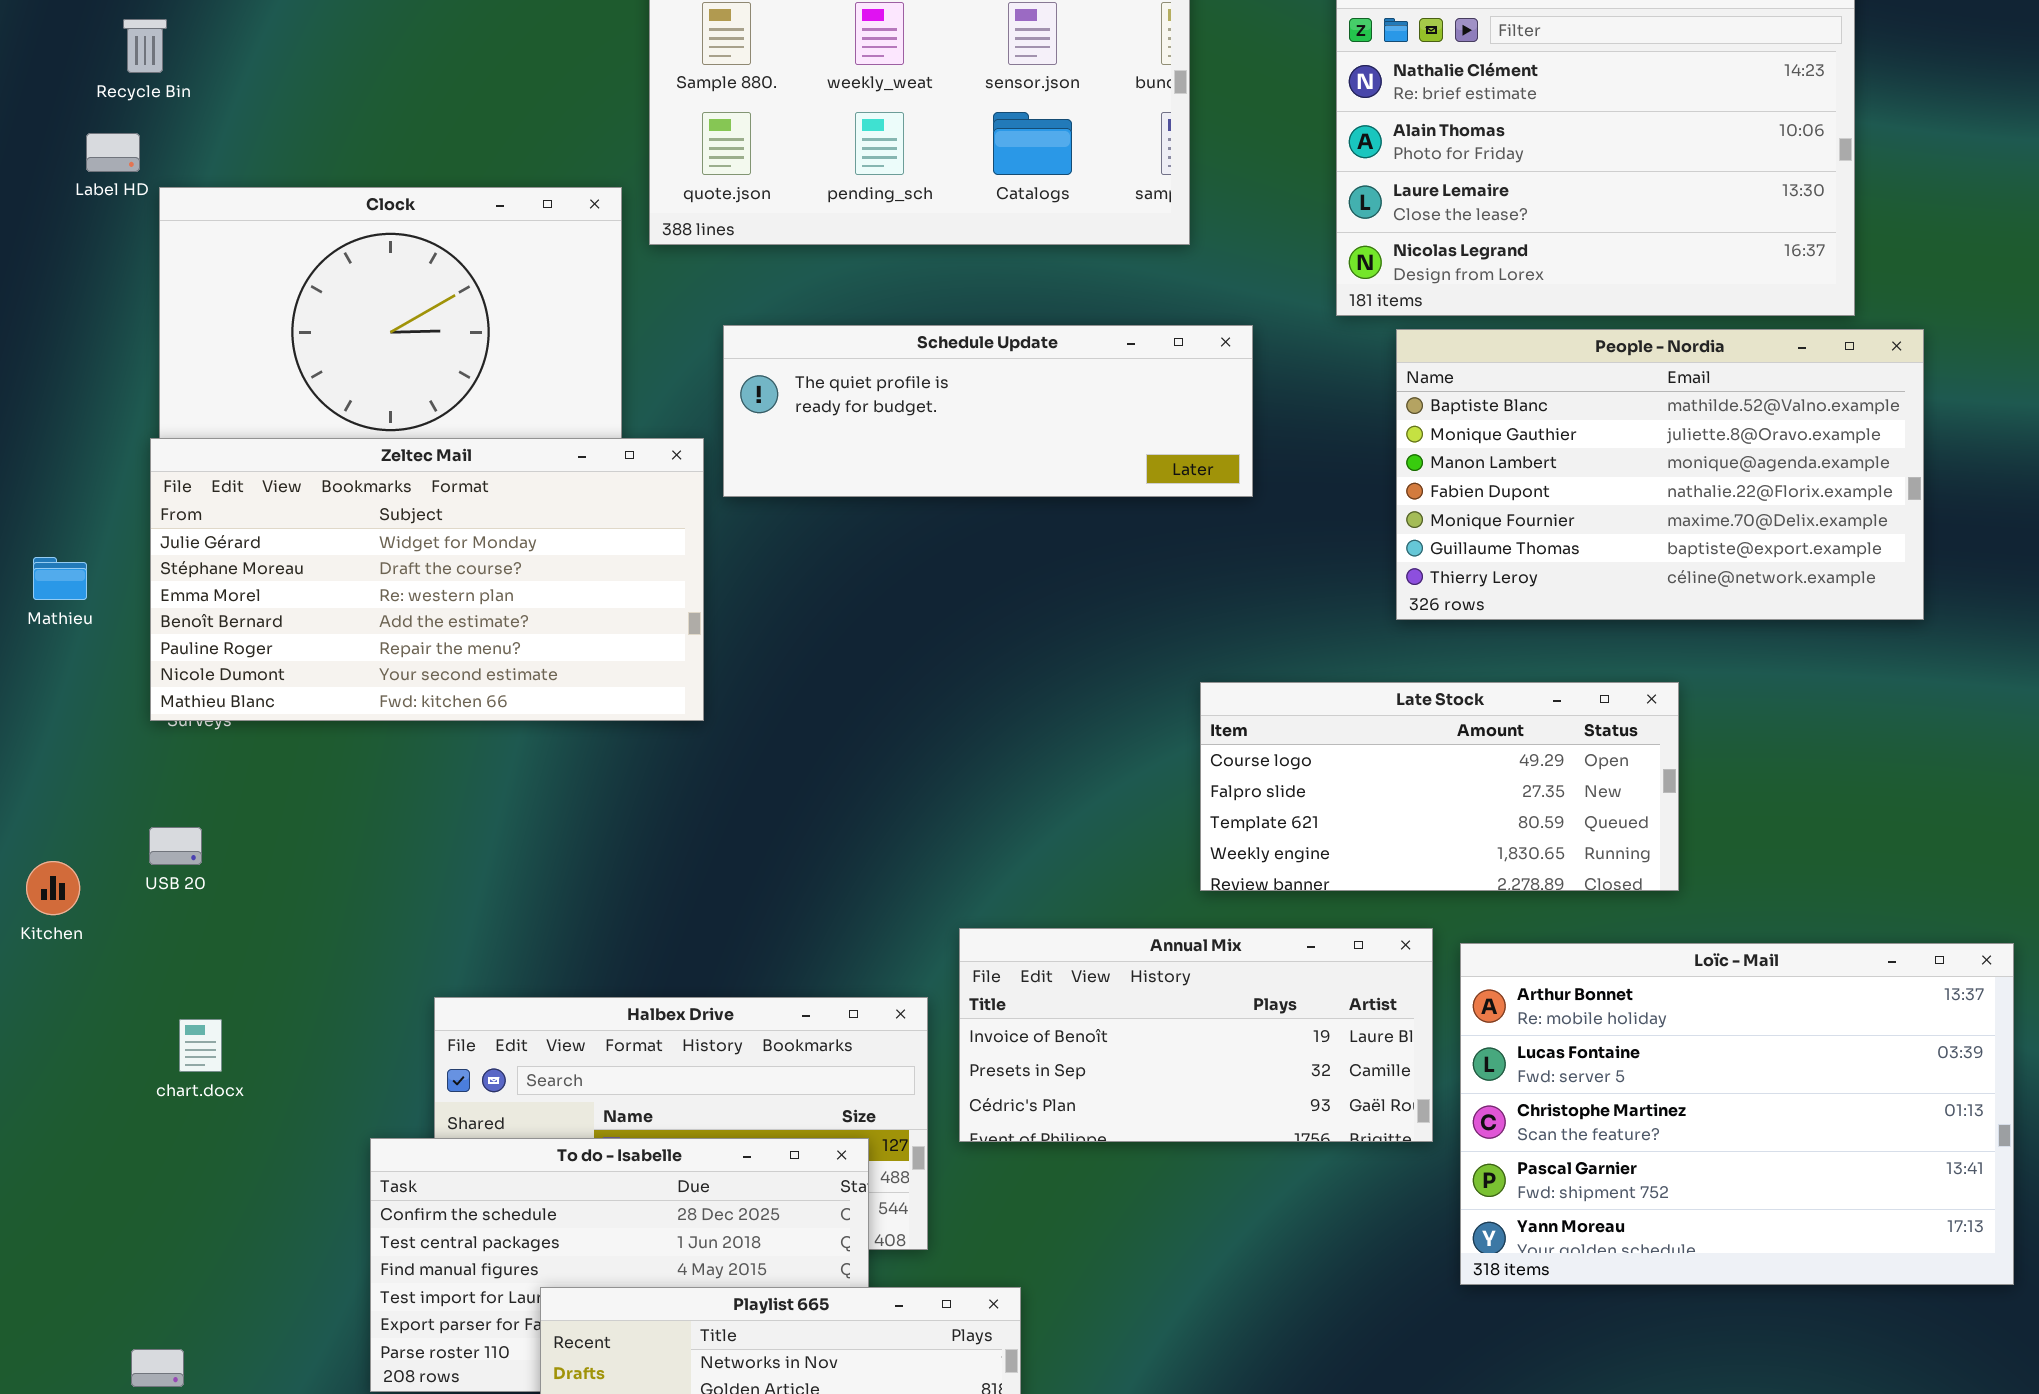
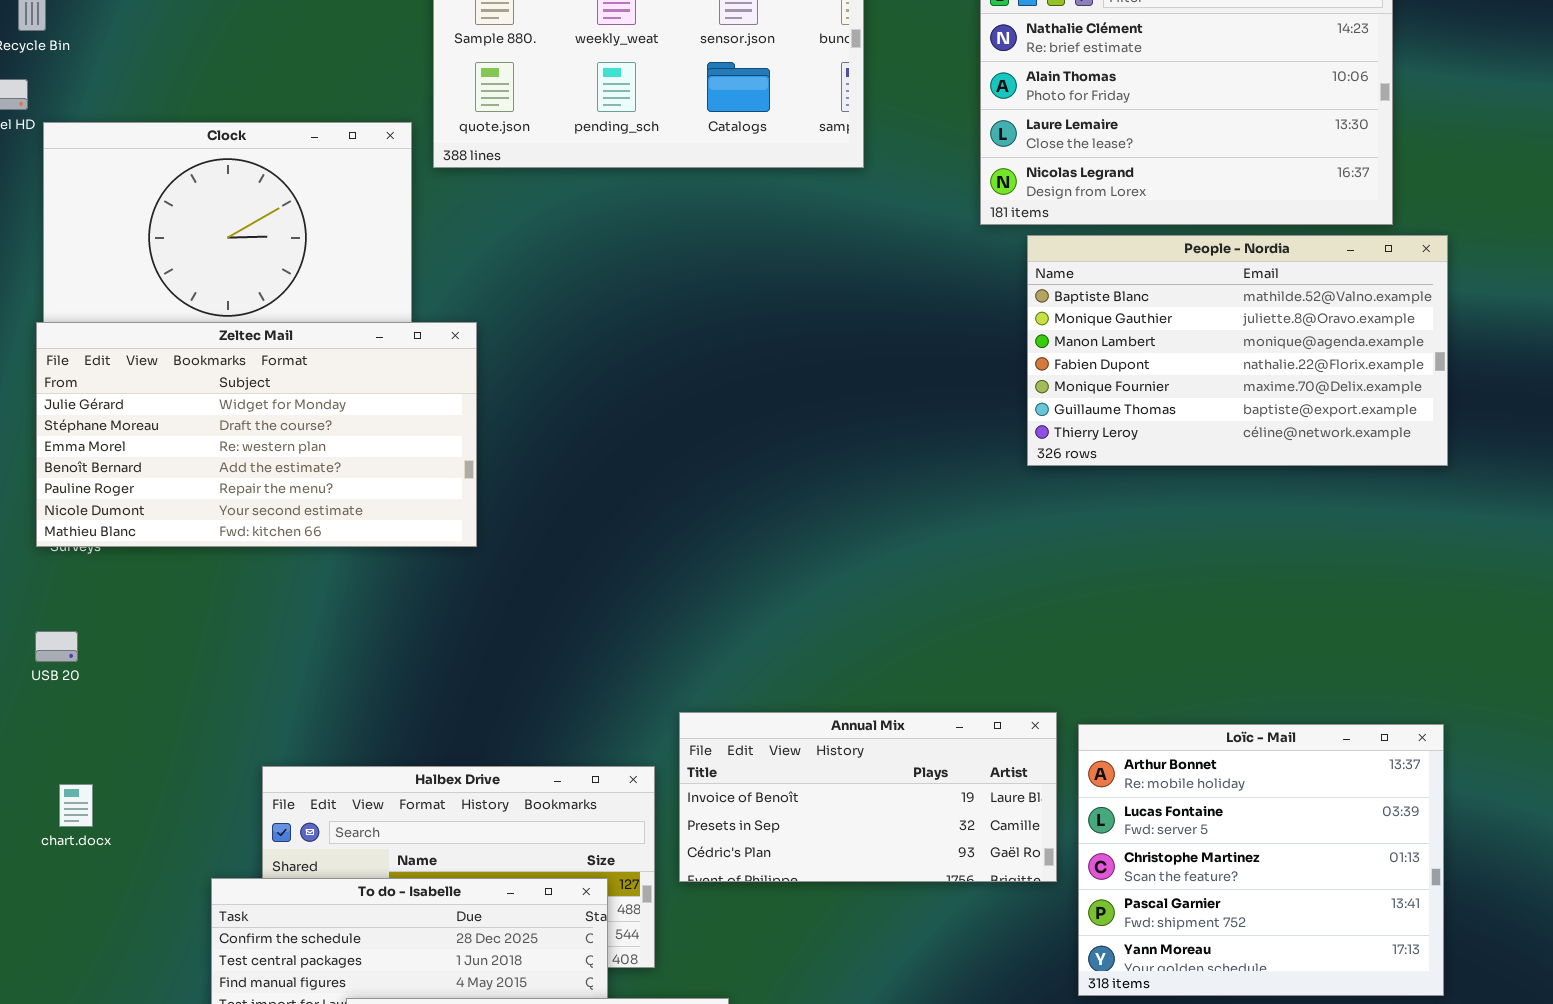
Schedule Update: [723,325,1253,497] -> none, closed
Late Stock: [1200,682,1679,891] -> none, closed
Loïc - Mail: [1460,943,2014,1285] -> [1078,724,1444,996], resized

